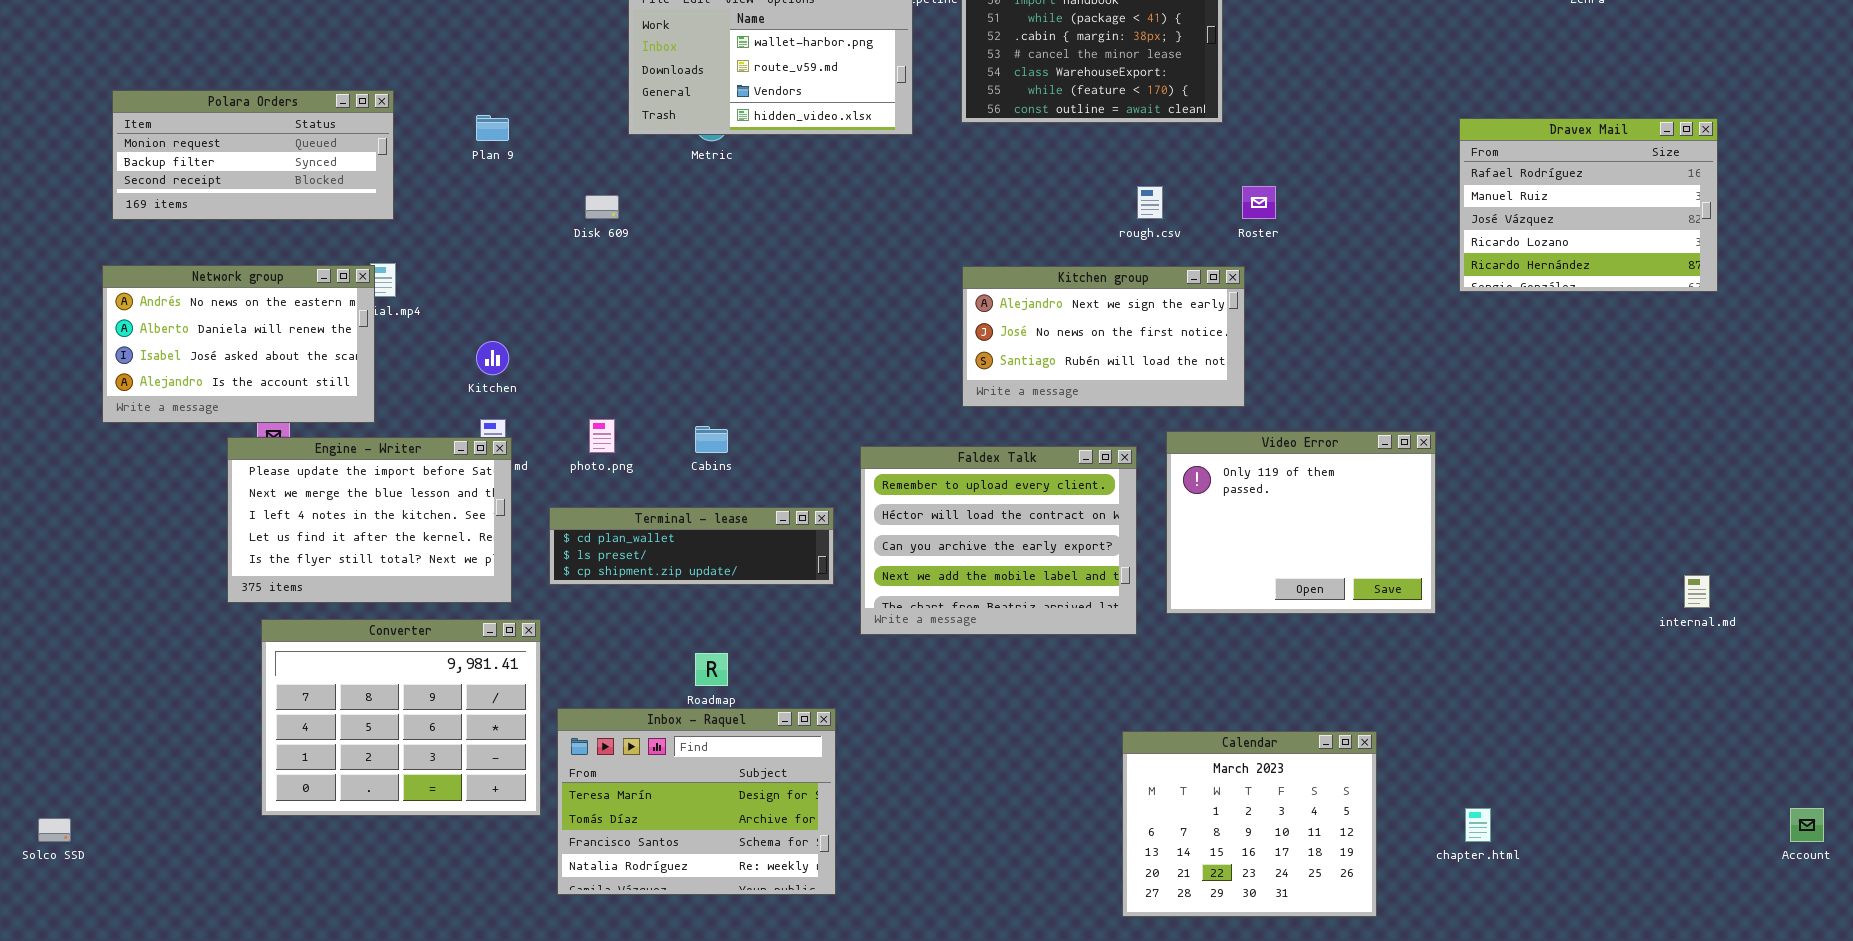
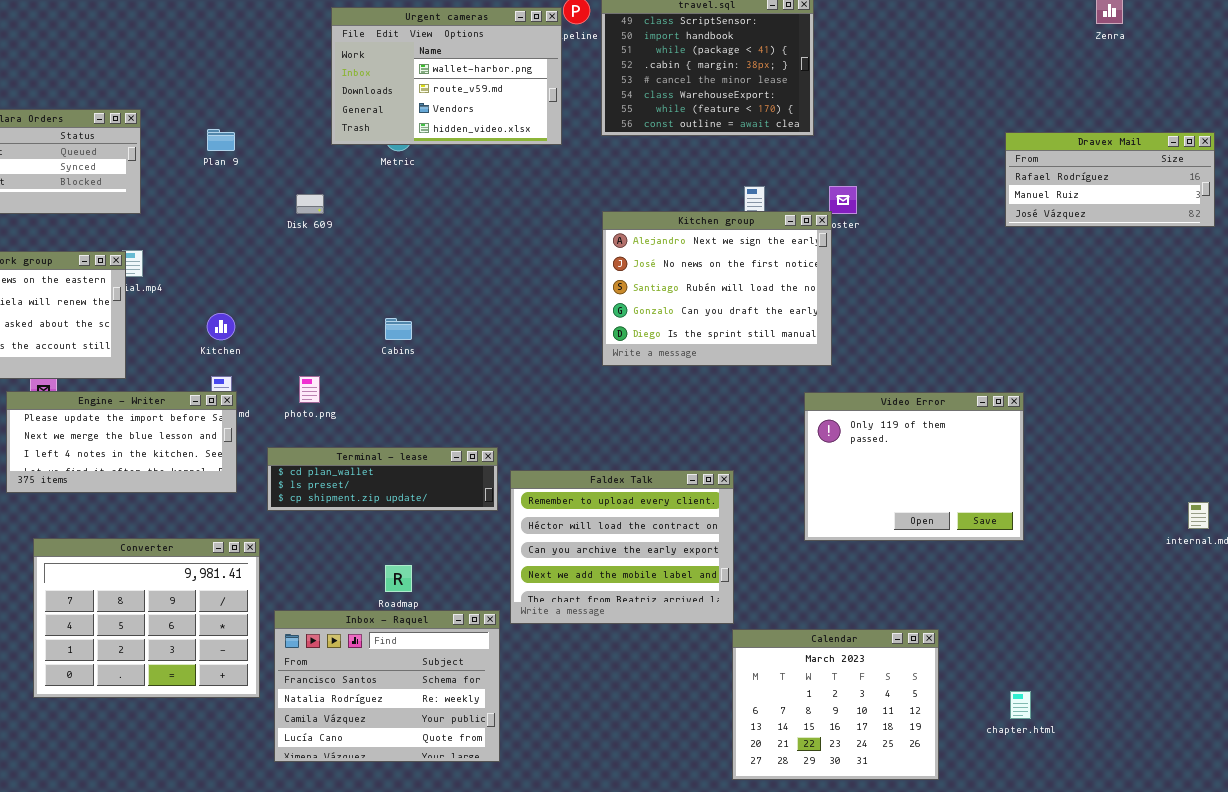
Dravex Mail: [1459,118,1718,292] -> [1005,132,1215,227], resized
Kitchen group: [962,266,1245,407] -> [602,211,832,366], resized
Cabins: [695,426,728,453] -> [385,318,412,340], moved
Video Error: [1166,431,1436,614] -> [804,392,1024,541], moved
Engine - Writer: [227,437,512,603] -> [6,391,237,493], resized
Faldex Talk: [860,446,1137,635] -> [510,470,734,624], moved
Inbox - Raquel: [557,708,836,895] -> [274,610,500,762], scrolled down 2 rows

